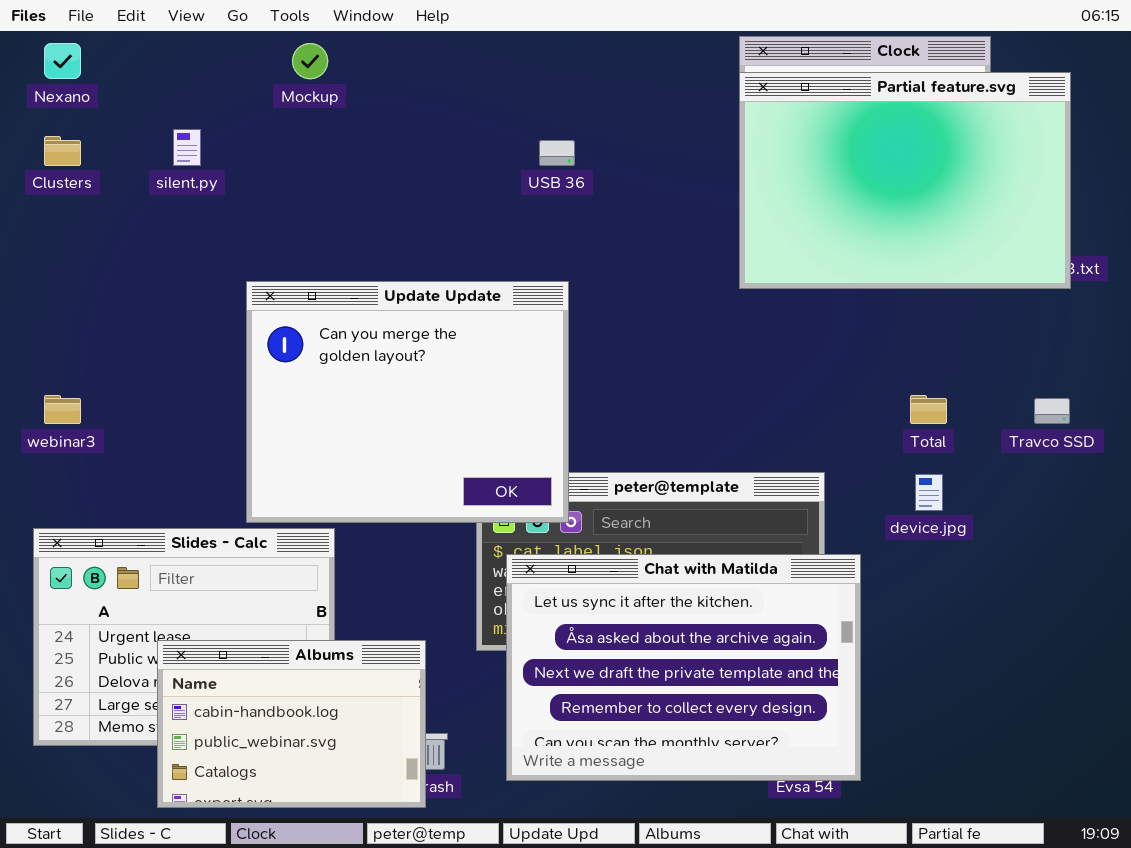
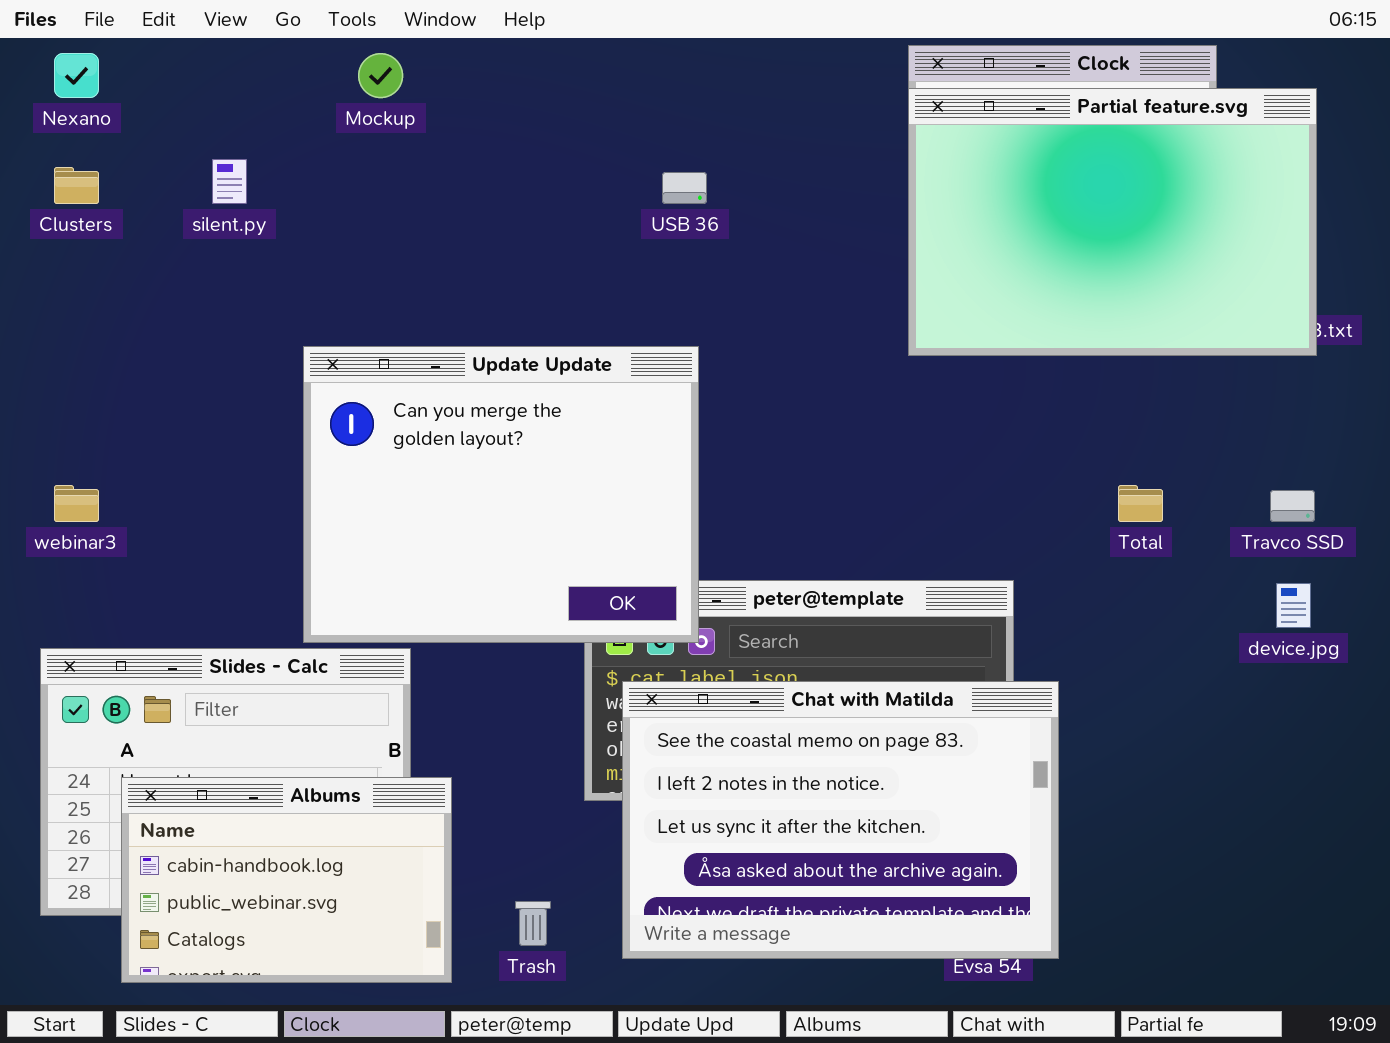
device.jpg: [915,474,943,511] -> [1276,583,1311,628], moved
Chat with Matilda: [506,554,861,781] -> [622,681,1059,959], scrolled up 2 rows
Albums: [157,640,426,808] -> [121,777,452,983], moved

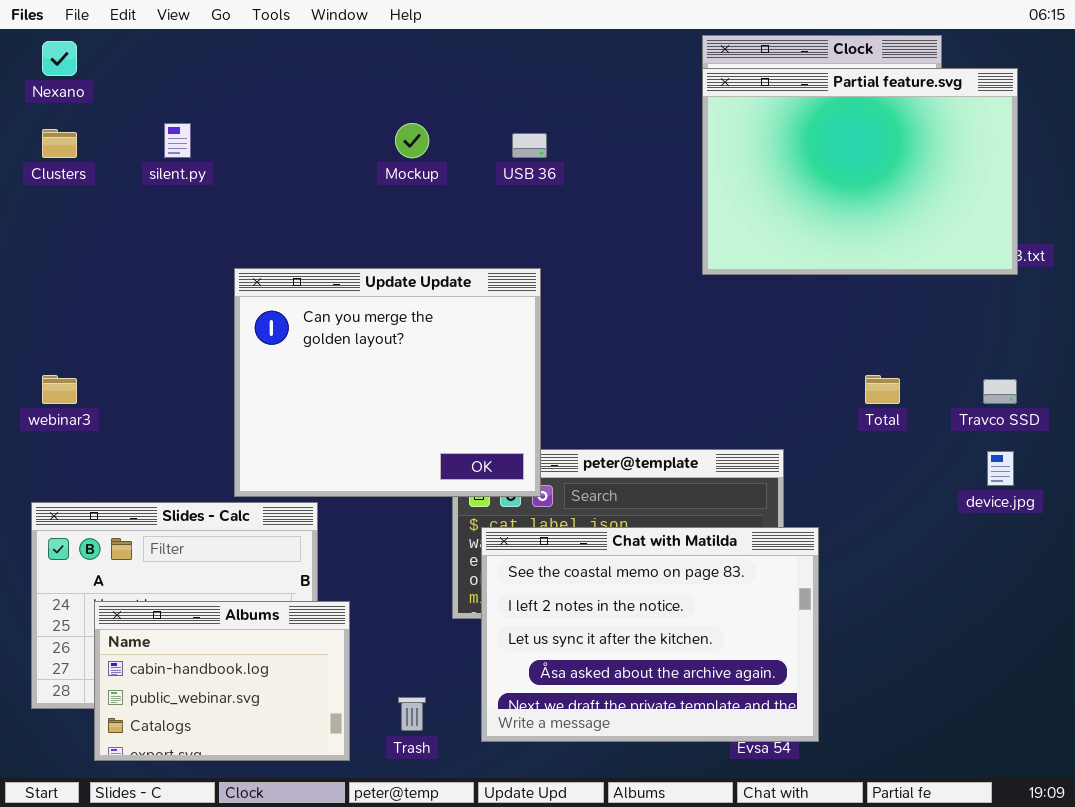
Mockup: [358,53,403,98] -> [395,123,429,158], moved

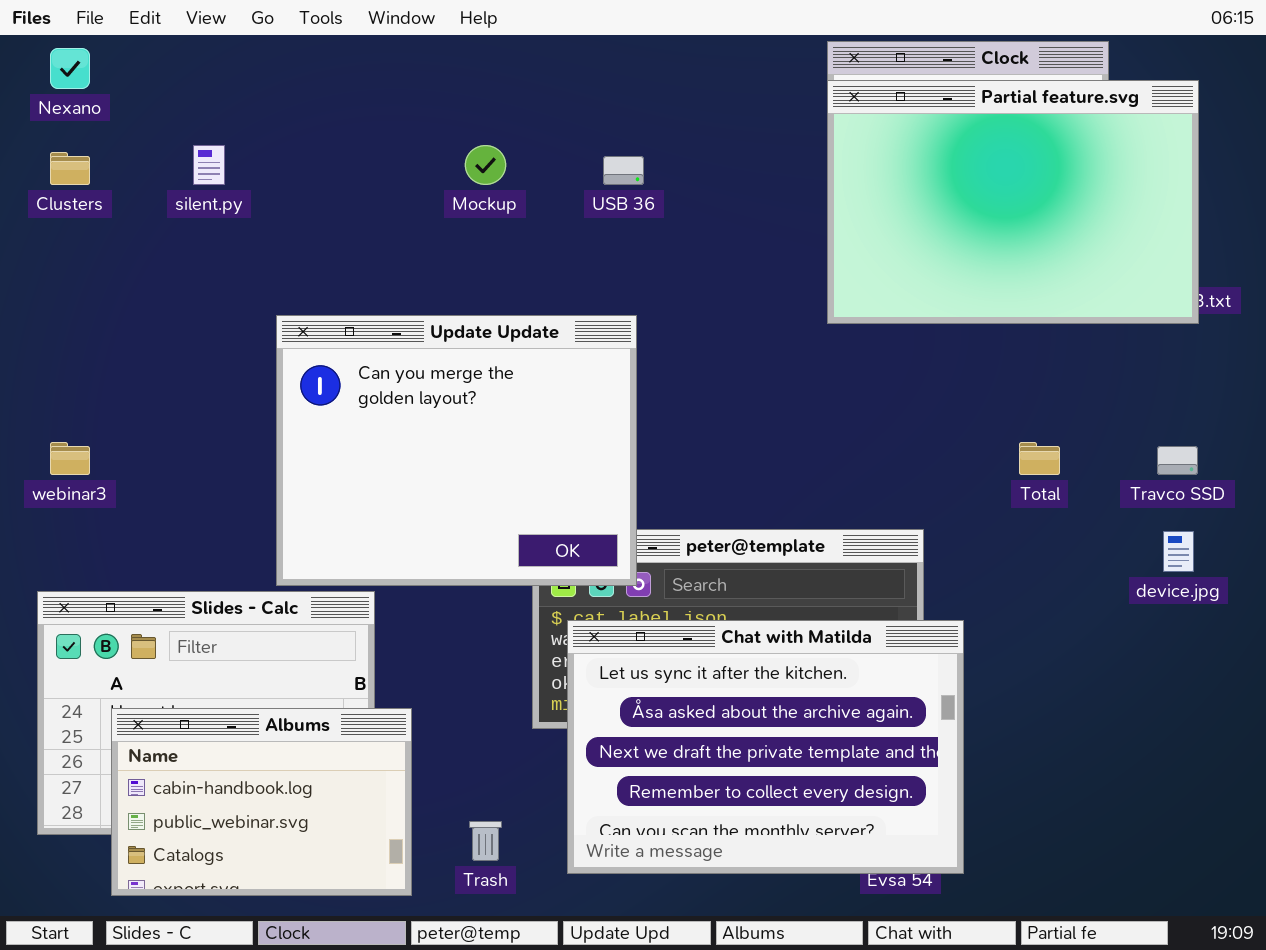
Chat with Matilda: [481,527,819,742] -> [567,620,964,874], scrolled down 2 rows

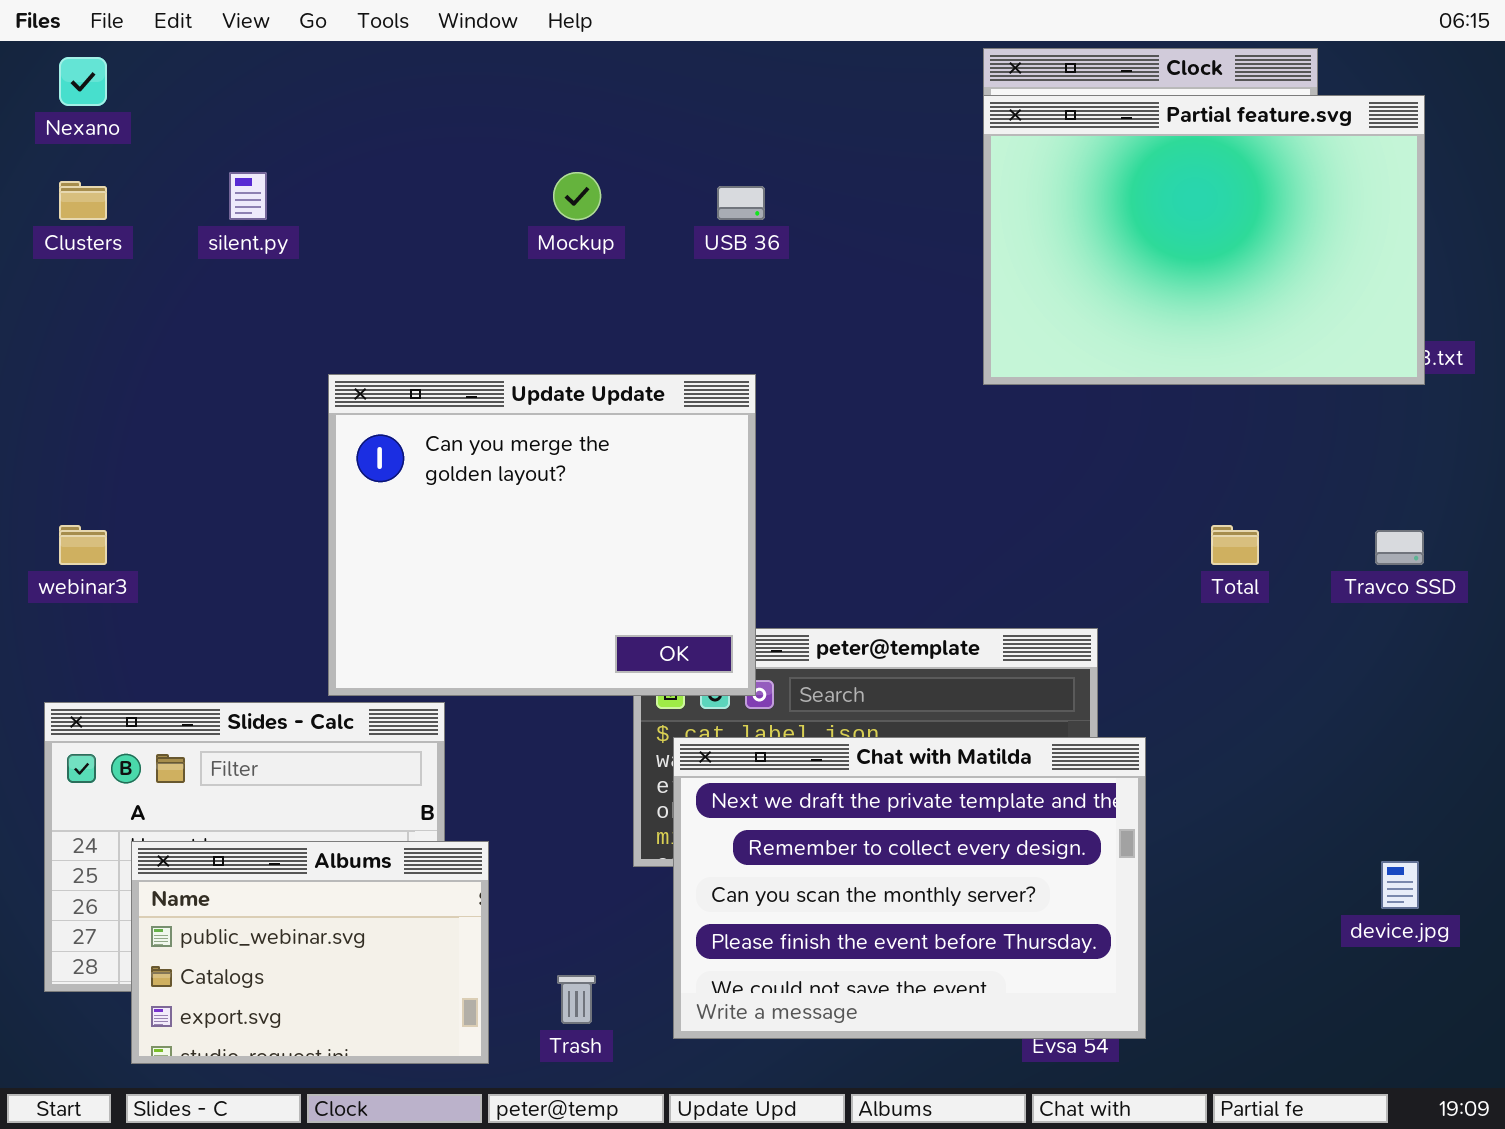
device.jpg: [1163,531,1194,572] -> [1381,861,1419,909], moved
Chat with Matilda: [567,620,964,874] -> [673,737,1146,1039], scrolled down 2 rows
Albums: [111,708,412,896] -> [131,841,489,1064], scrolled down 1 row

